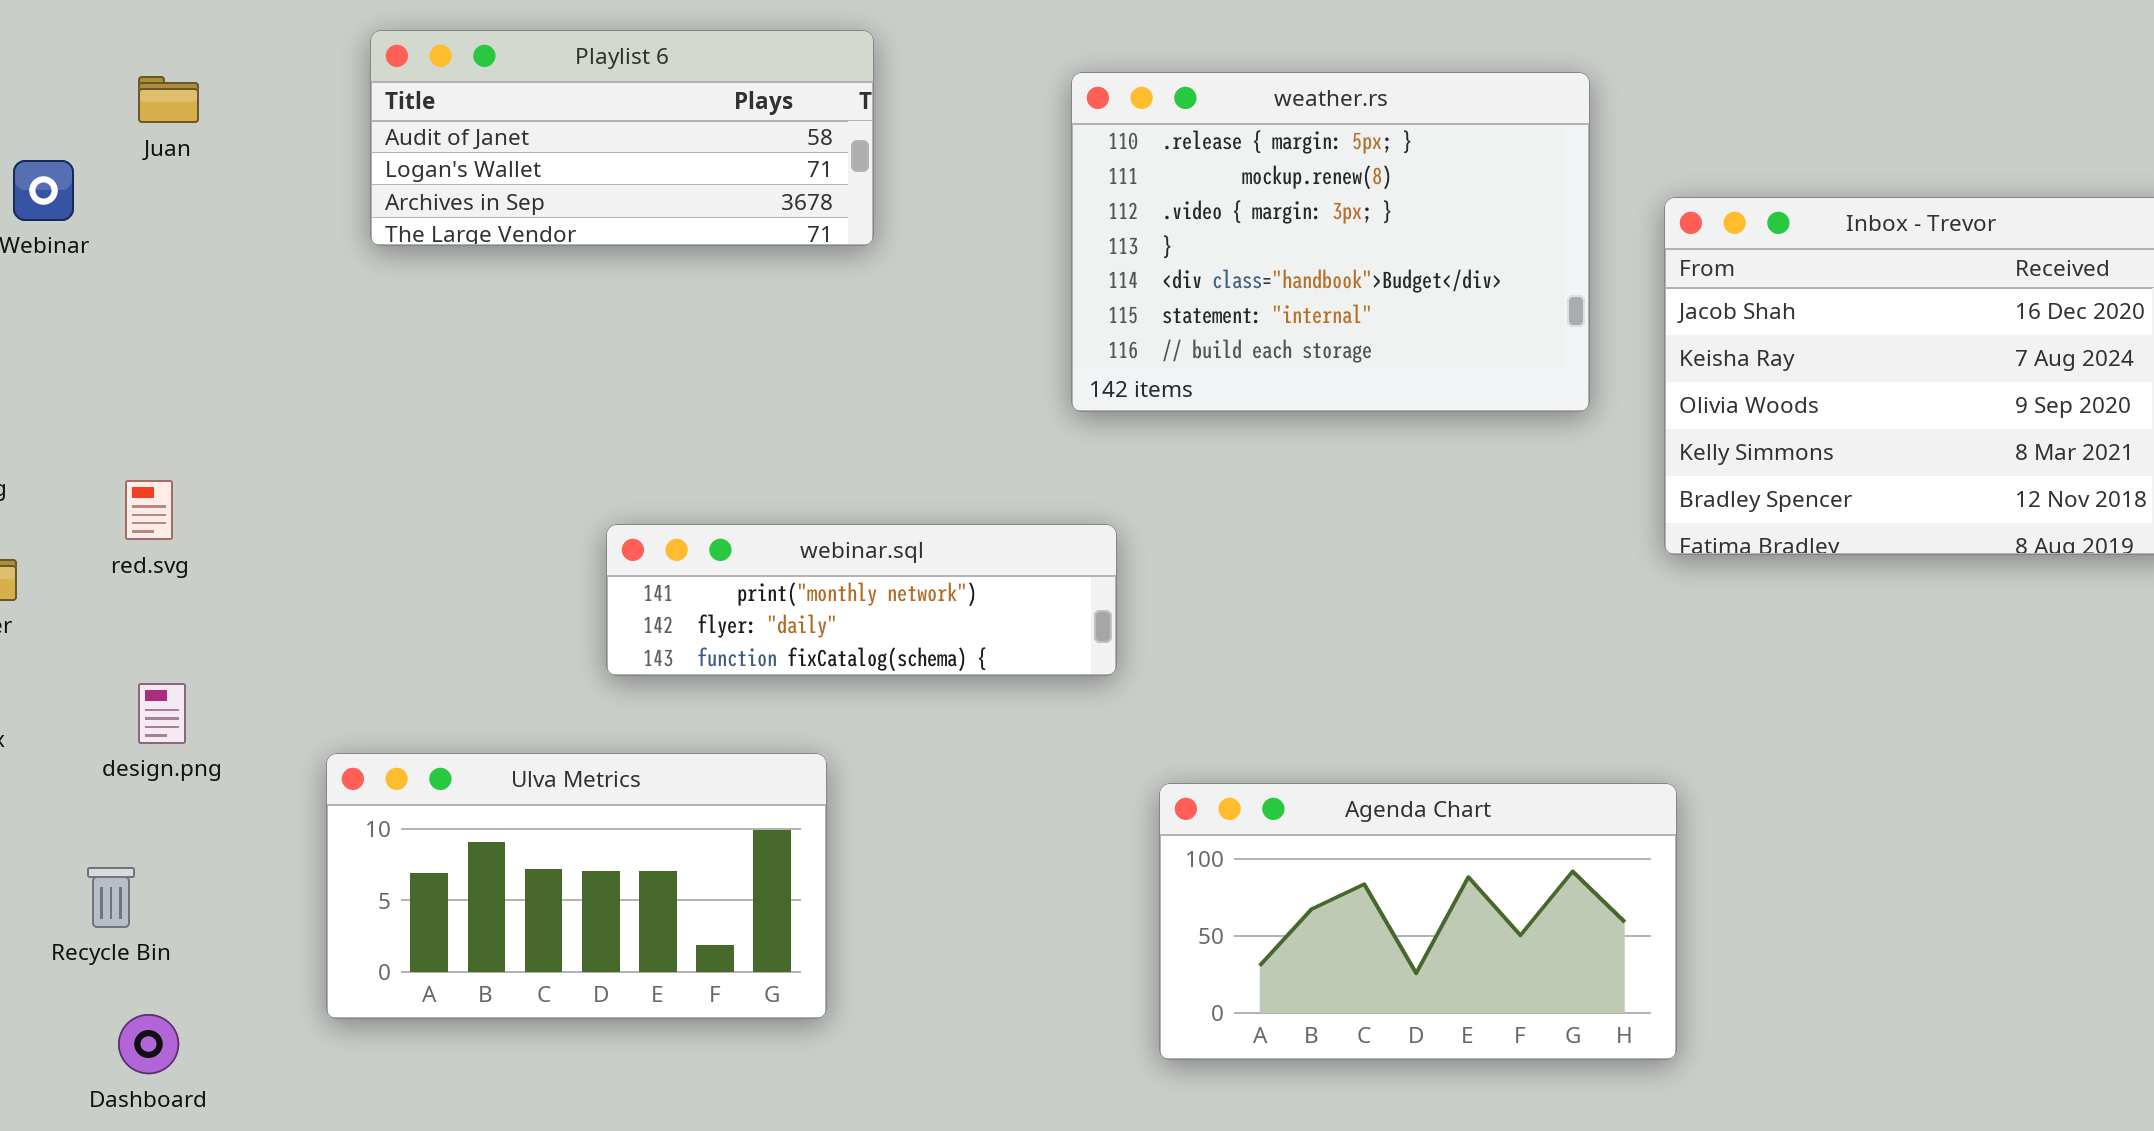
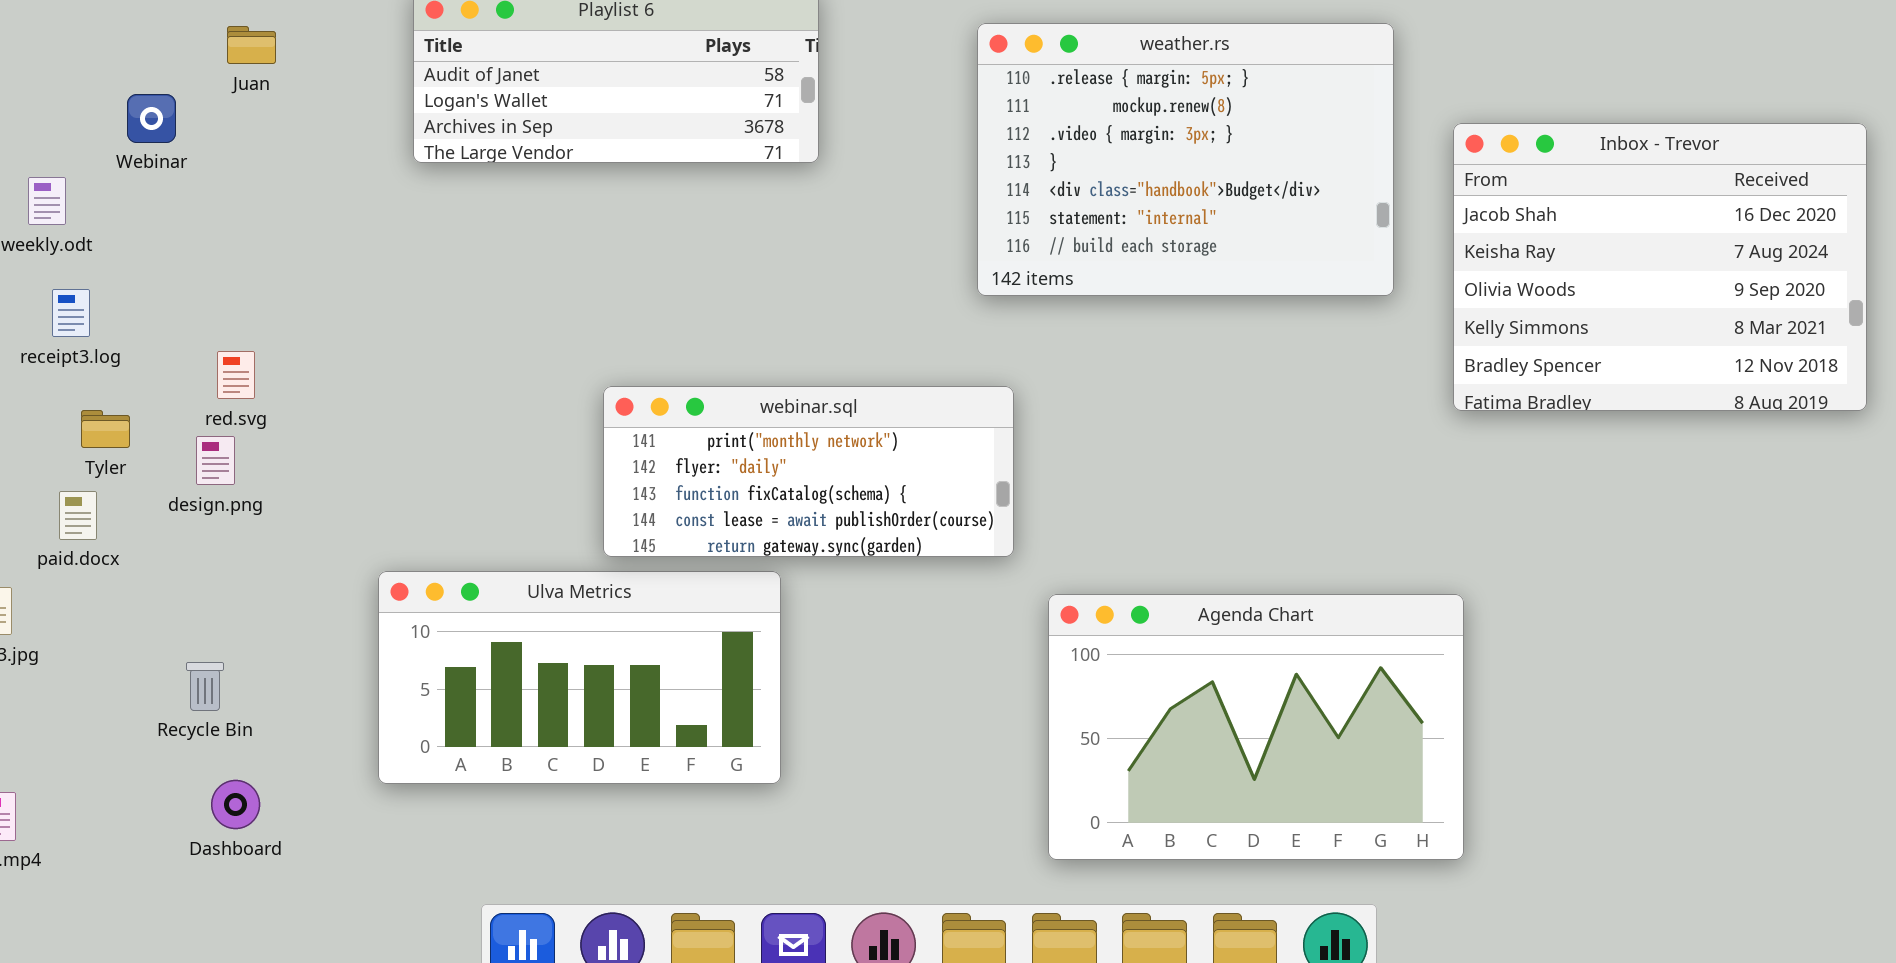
webinar.sql: [606,524,1117,676] -> [603,386,1014,557], resized
design.png: [138,683,186,744] -> [196,436,235,485], moved
Agenda Chart: [1159,783,1677,1060] -> [1048,594,1464,860], resized

